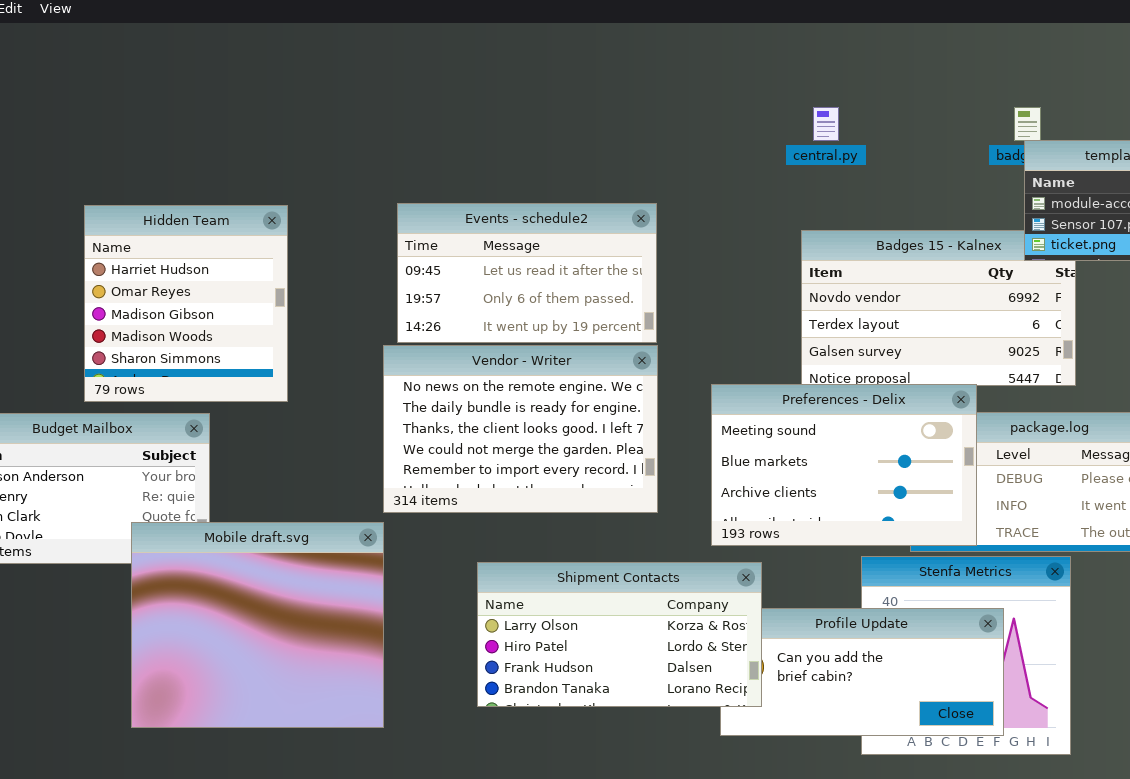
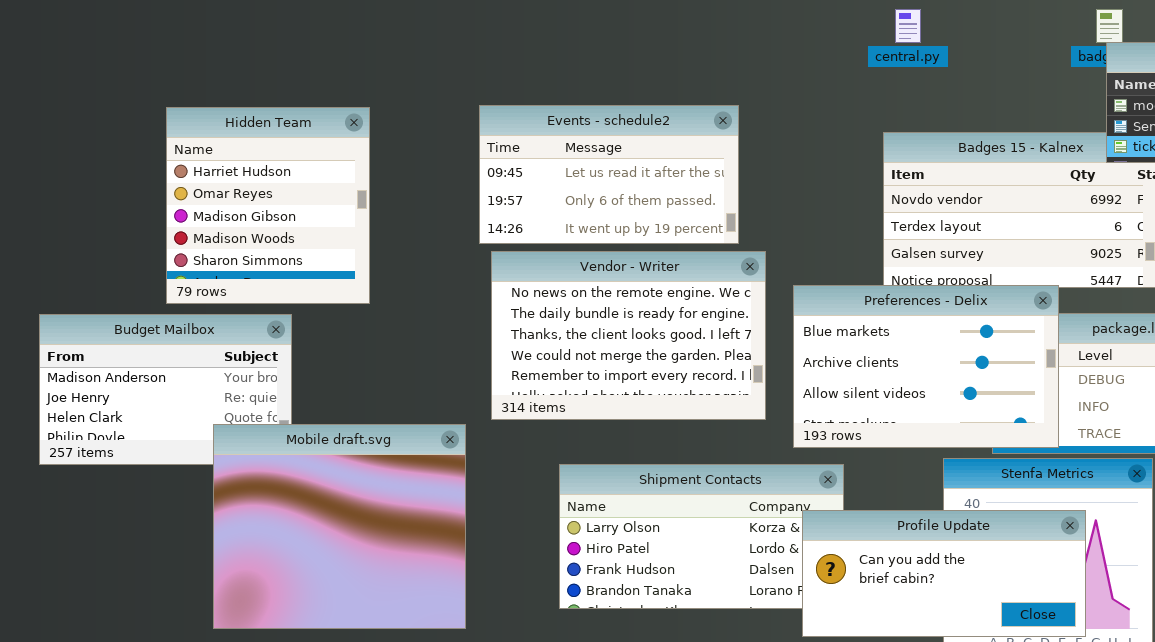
Vendor - Writer: [383,345,658,513] -> [491,251,766,420], moved
Preferences - Delix: [711,384,977,546] -> [793,285,1059,448], scrolled down 1 row
Profile Update: [720,608,1004,736] -> [802,510,1086,637], raised

